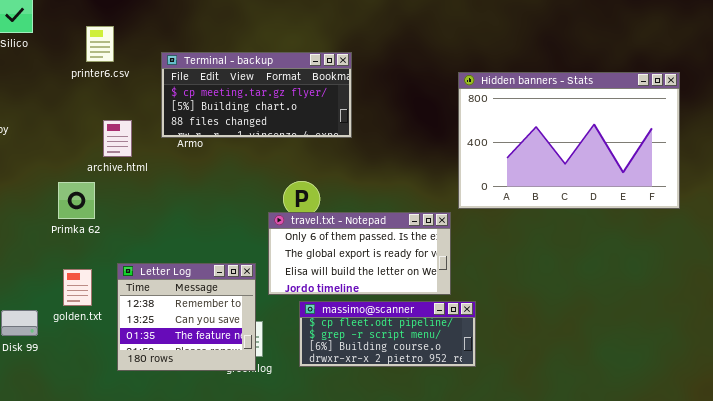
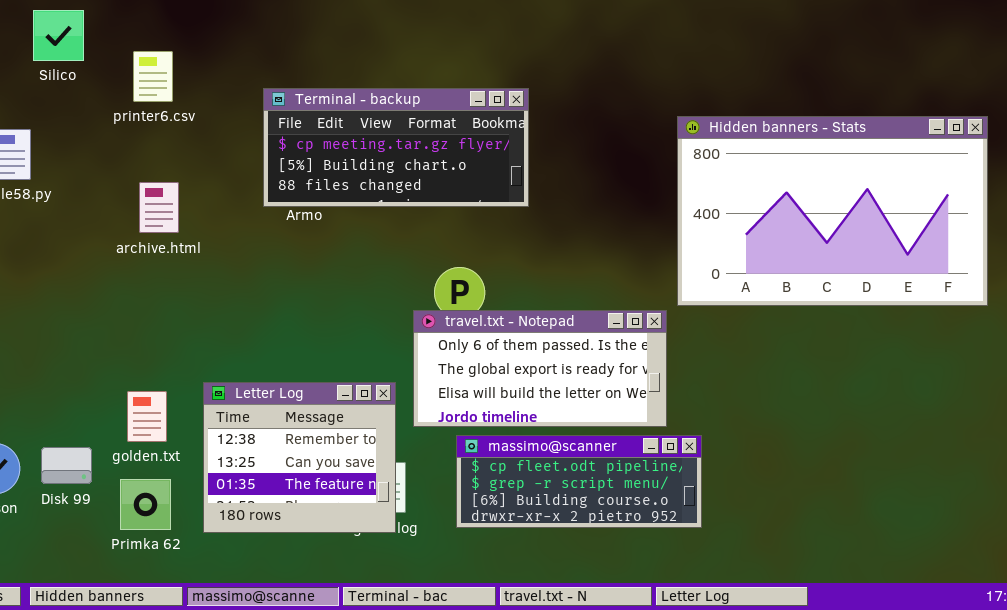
printer6.csv: [86,26,114,62] -> [133,51,173,102], moved
archive.html: [103,120,132,157] -> [139,182,179,233], moved
Primka 62: [58,182,95,219] -> [120,479,171,530], moved

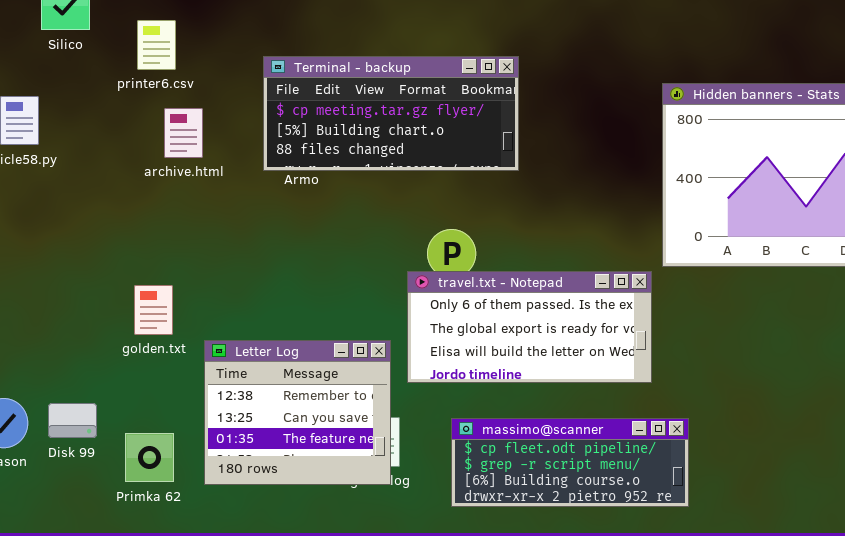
archive.html: [139,182,179,233] -> [164,108,203,158], moved
golden.txt: [127,391,167,442] -> [134,285,173,335], moved
massimo@scanner: [456,435,702,528] -> [451,418,689,507], moved

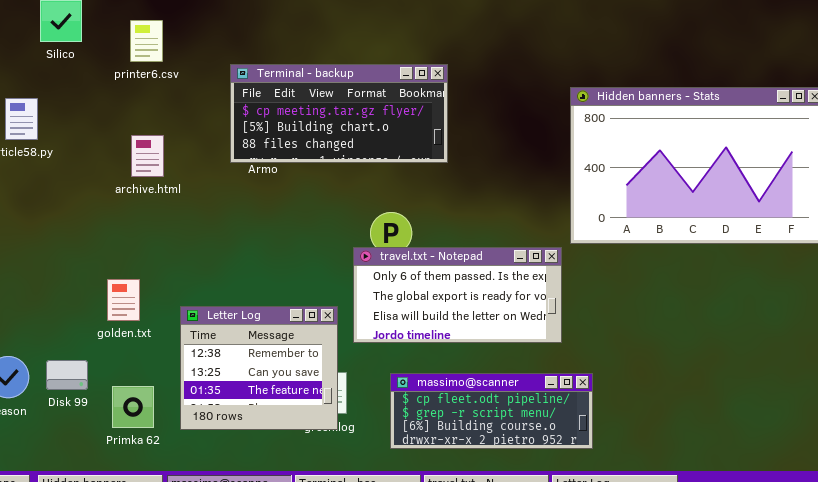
printer6.csv: [137,20,176,70] -> [130,20,163,62], moved
archive.html: [164,108,203,158] -> [131,135,164,177], moved
golden.txt: [134,285,173,335] -> [107,279,140,321], moved

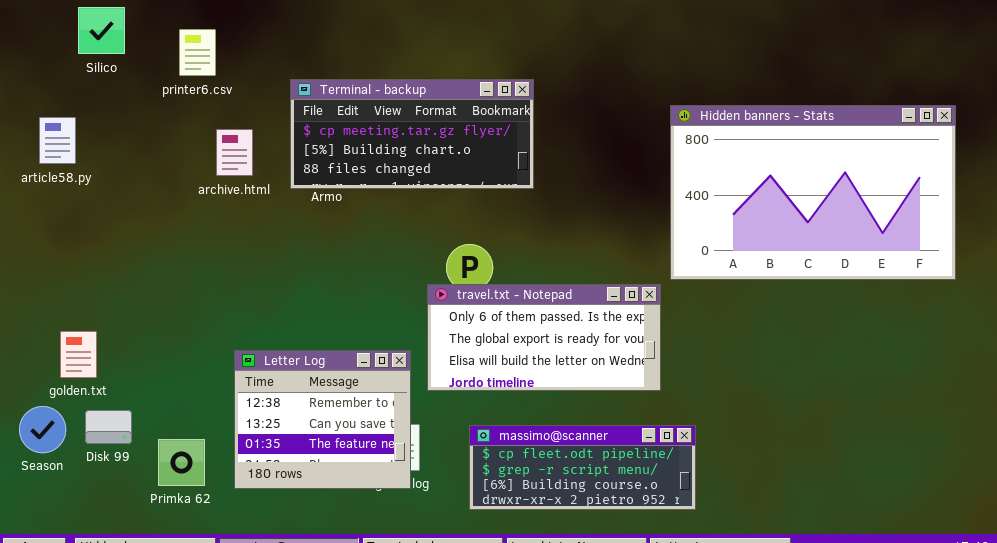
archive.html: [131,135,164,177] -> [216,129,253,176], moved
golden.txt: [107,279,140,321] -> [60,331,97,378], moved

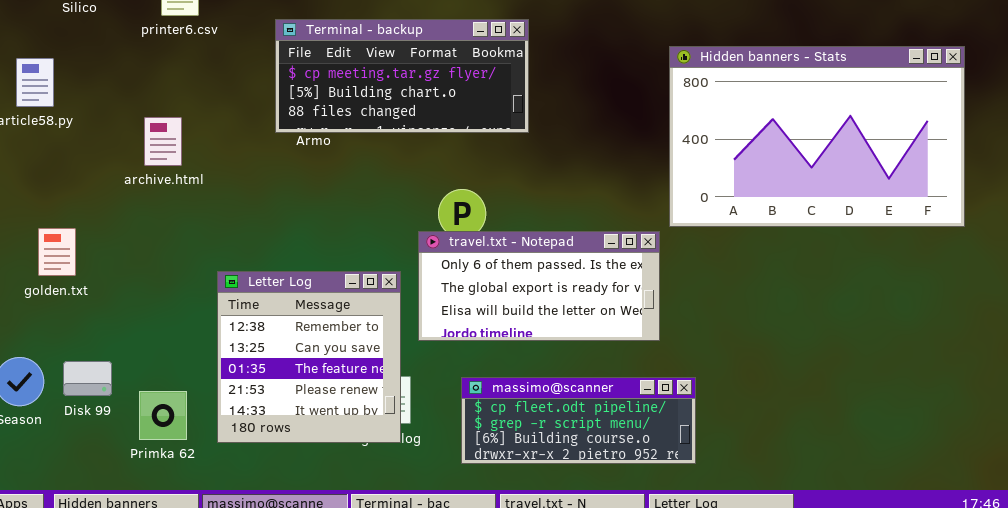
archive.html: [216,129,253,176] -> [144,117,182,166], moved
golden.txt: [60,331,97,378] -> [38,228,76,276], moved
Letter Log: [234,350,411,489] -> [217,271,401,443], resized

